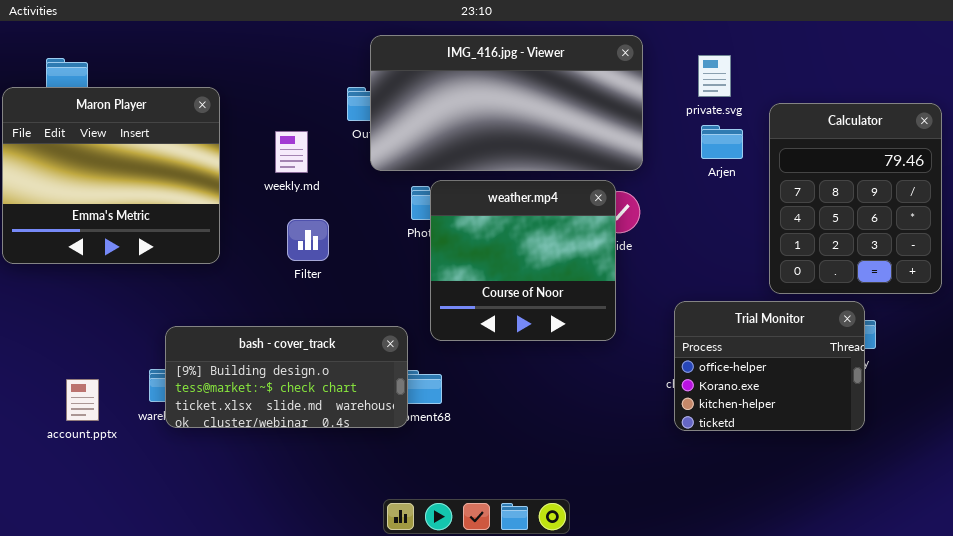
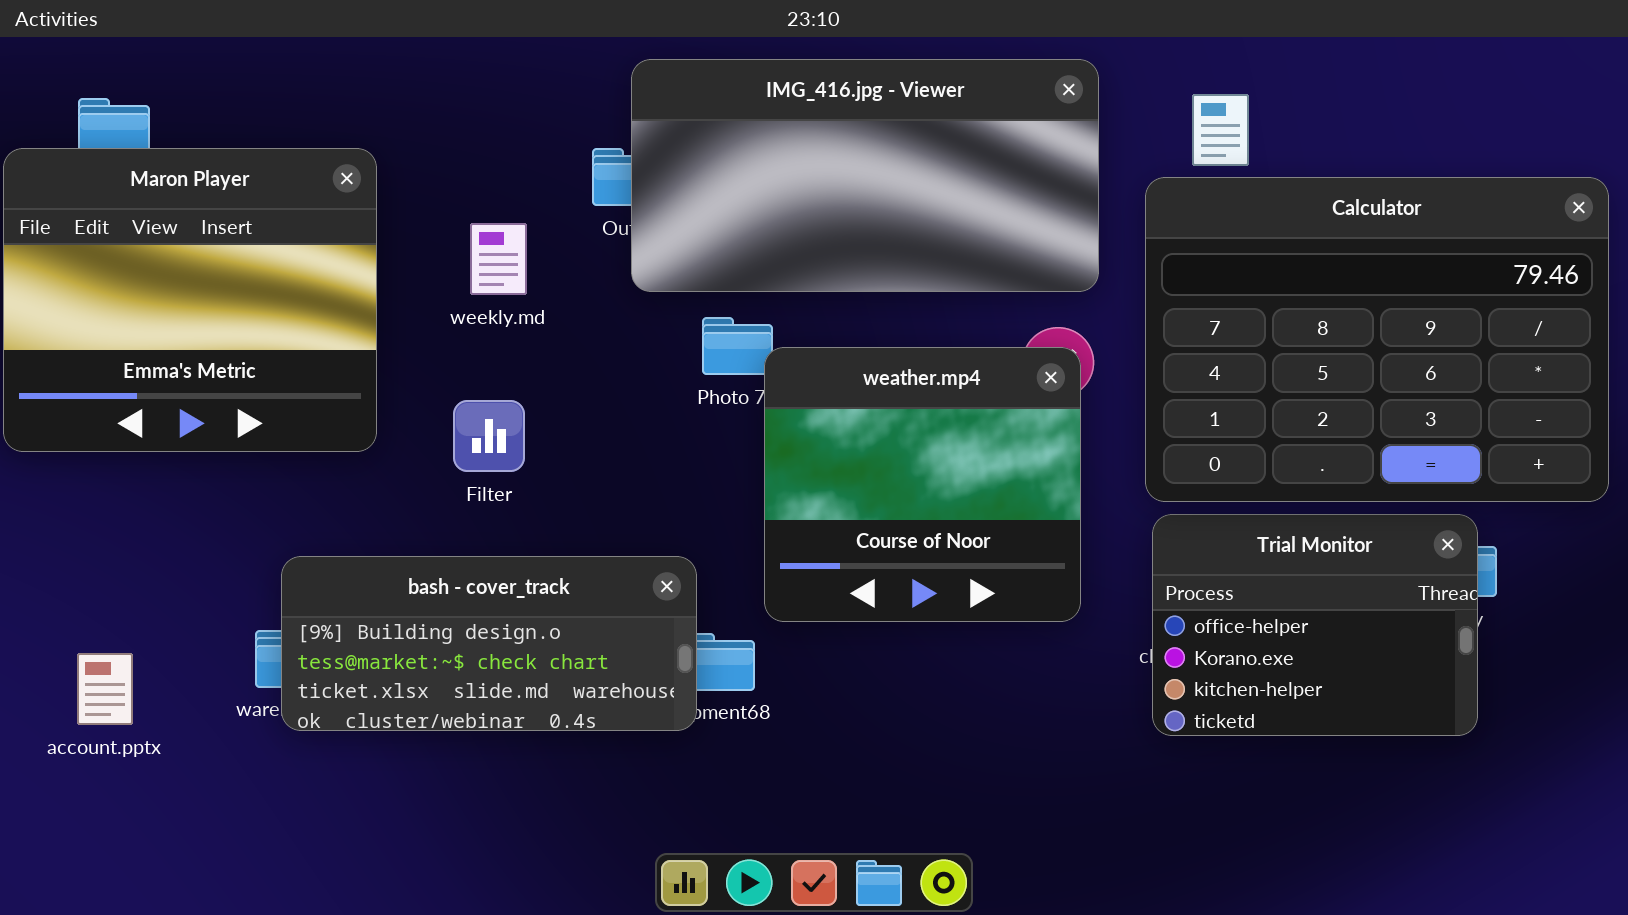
Calculator: [769,103,942,294] -> [1145,177,1609,502], resized
weather.mp4: [430,180,616,341] -> [764,347,1081,622], moved
Filter: [287,219,329,261] -> [453,400,525,472], moved
account.pptx: [66,379,99,421] -> [77,653,133,725], moved

